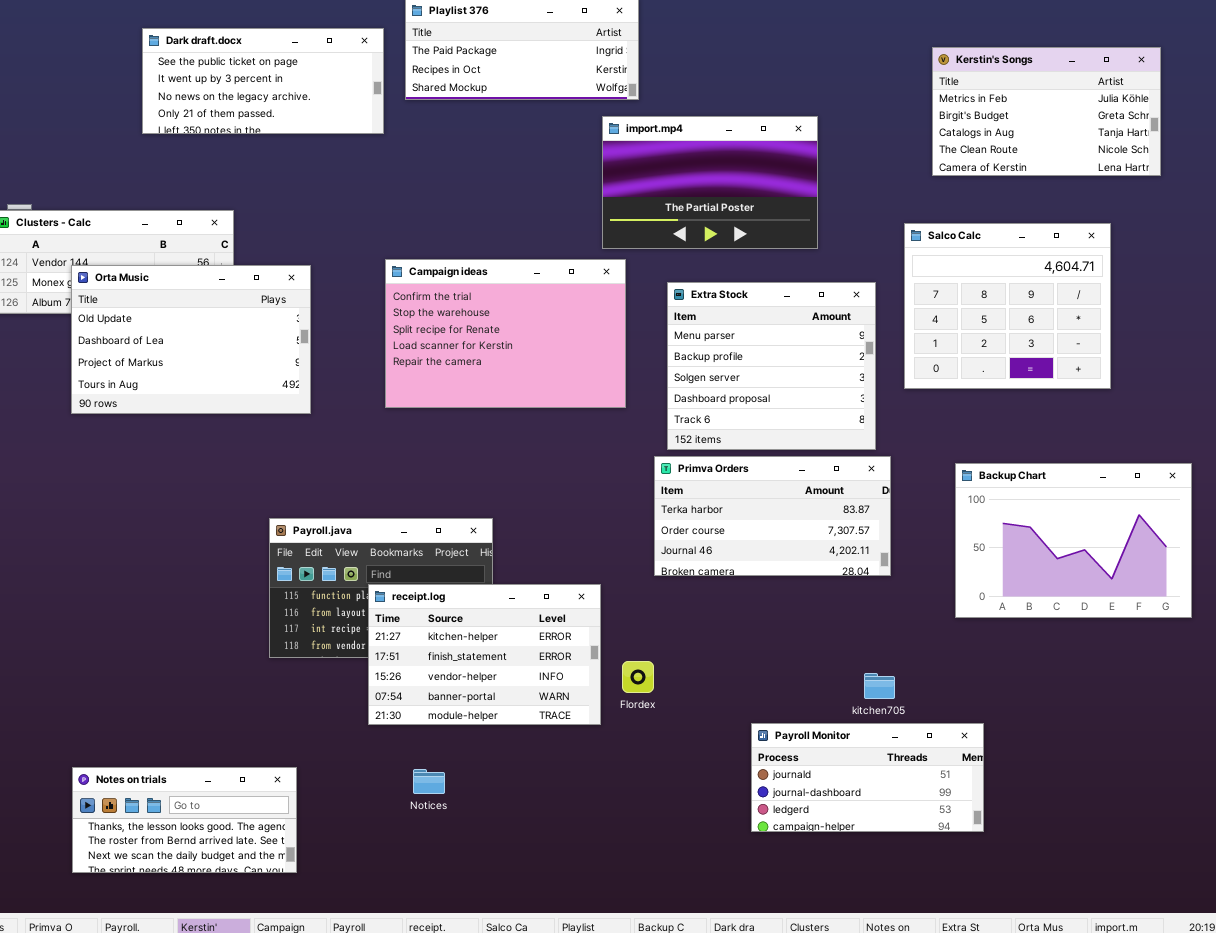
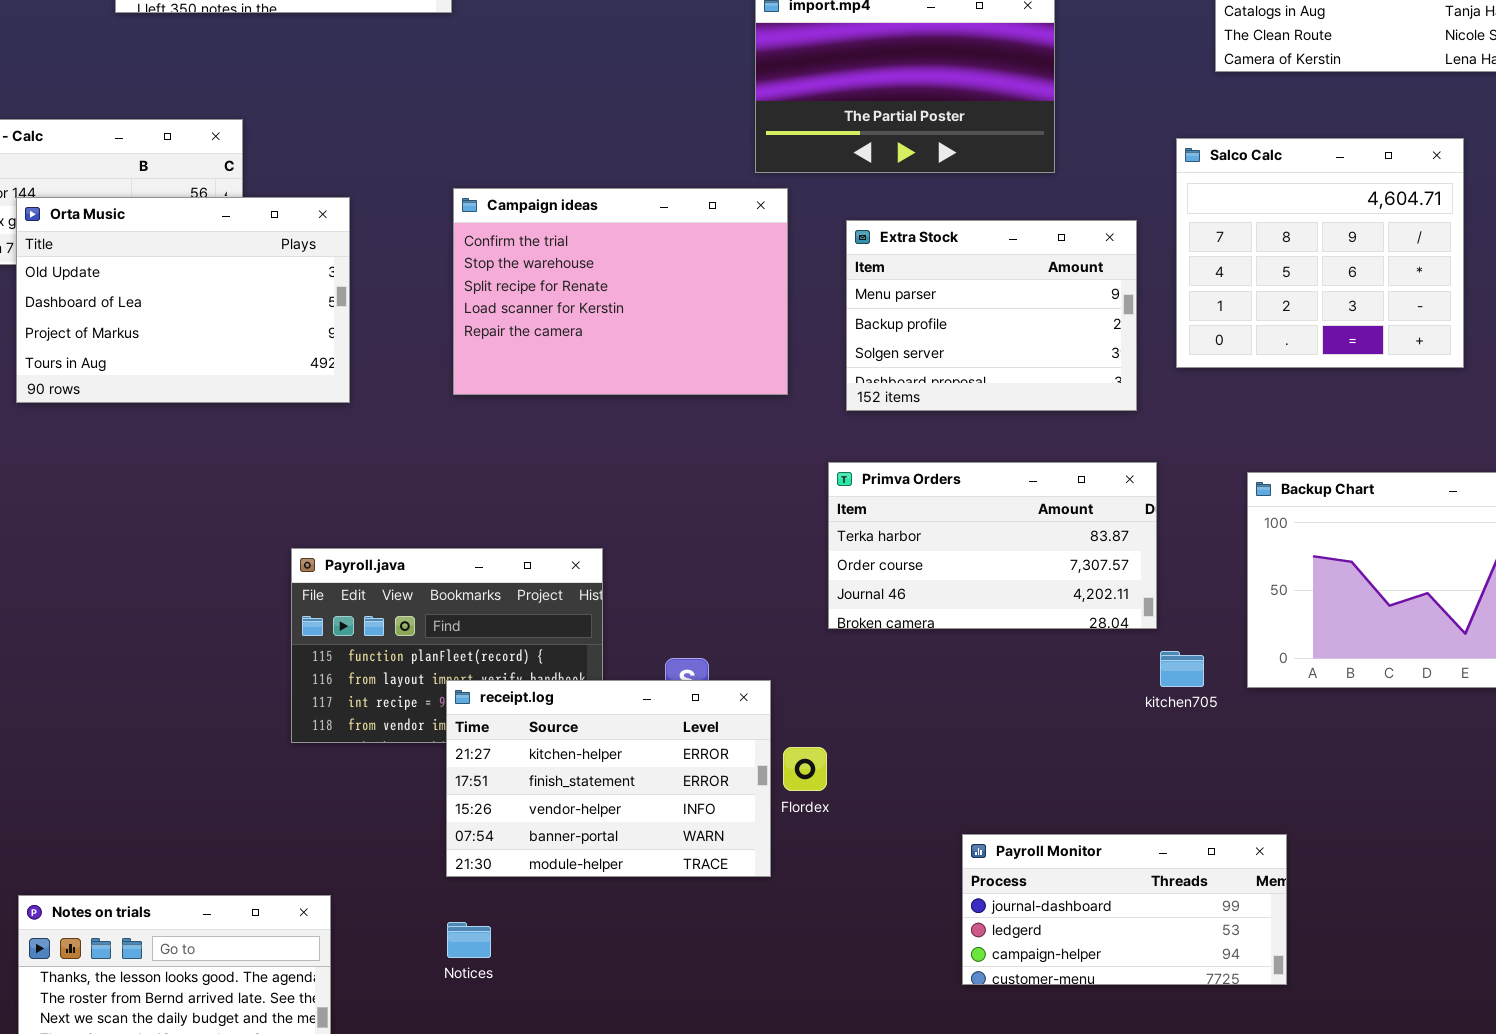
Extra Stock: [667,282,876,450] -> [846,220,1137,411], resized
receipt.log: [368,584,601,725] -> [446,680,771,877], moved
kitchen705: [864,673,895,699] -> [1160,651,1204,687], moved
Payroll Monitor: [751,723,984,832] -> [962,834,1287,985], scrolled down 1 row
Notices: [413,769,445,794] -> [447,922,491,958], moved

